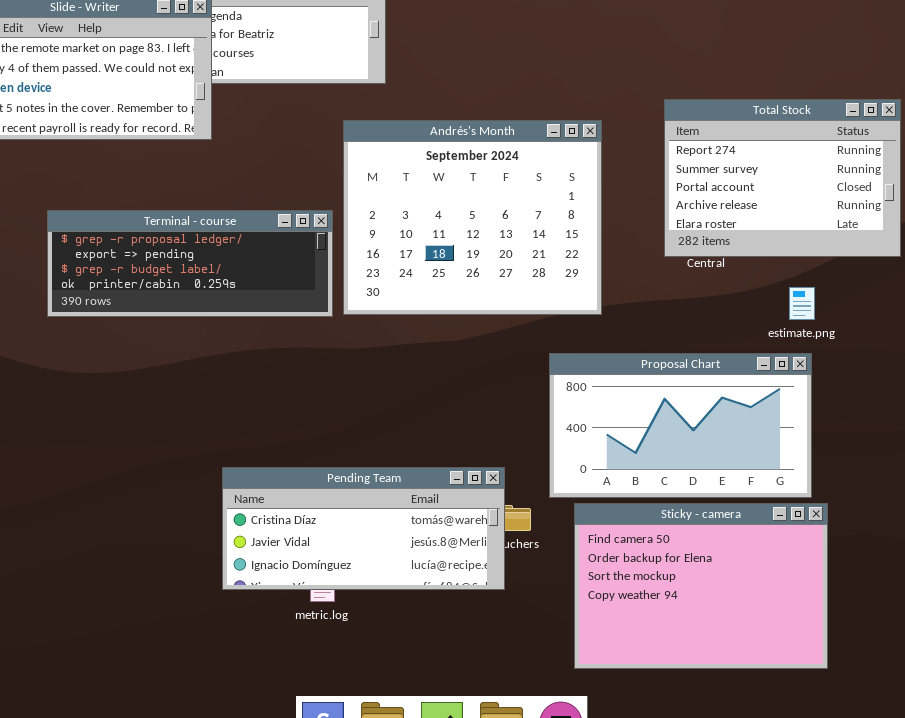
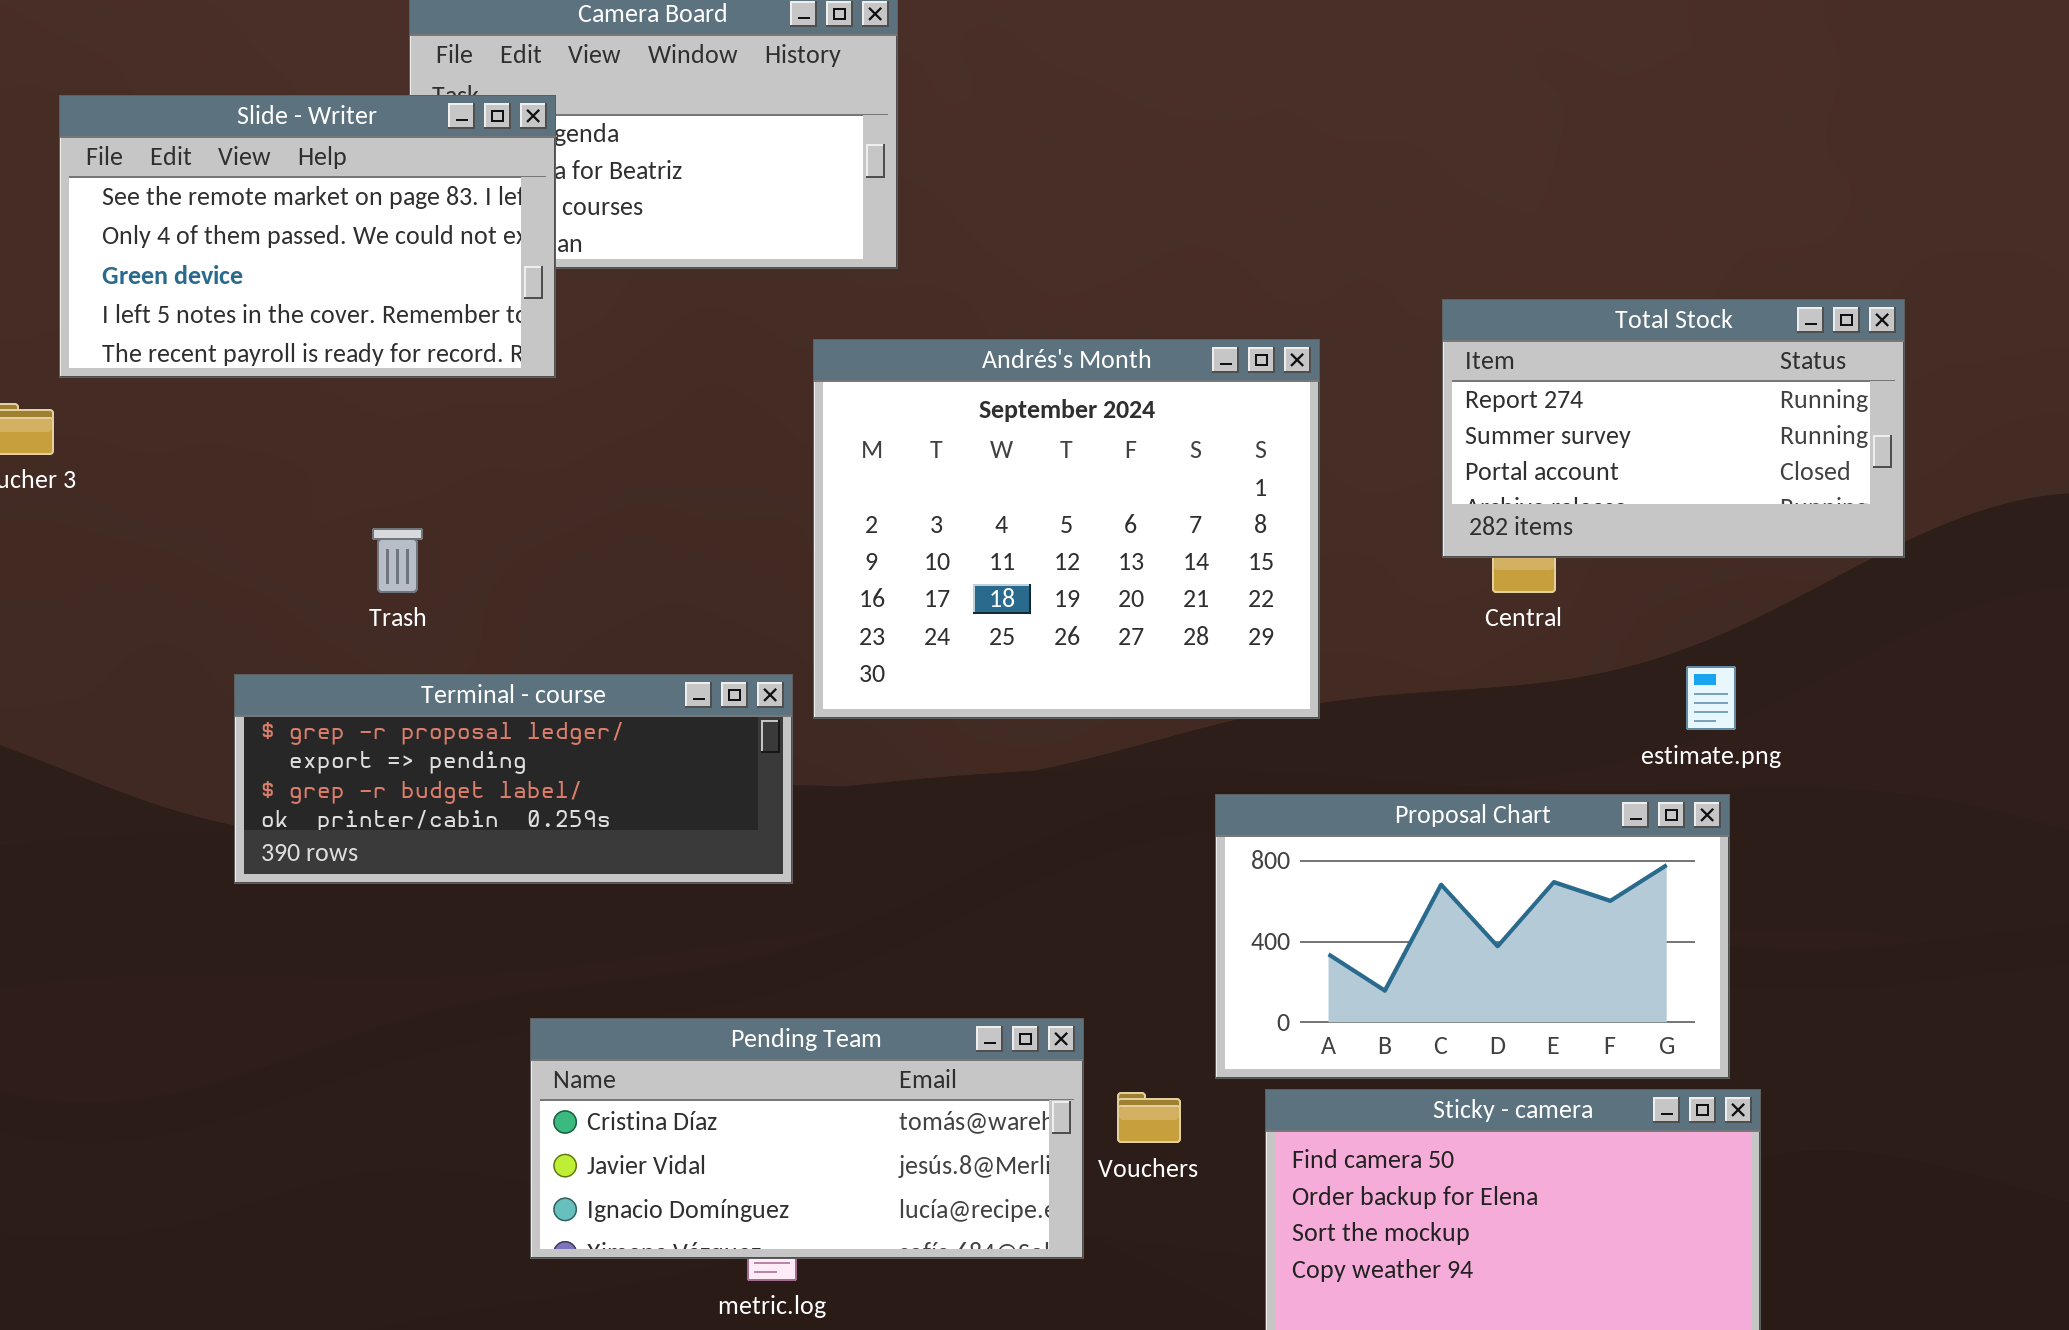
Total Stock: [664,99,901,257] -> [1442,299,1905,558], resized
Terminal - course: [47,210,333,317] -> [234,674,793,884], moved
Pending Team: [222,467,505,590] -> [530,1018,1084,1259], moved

